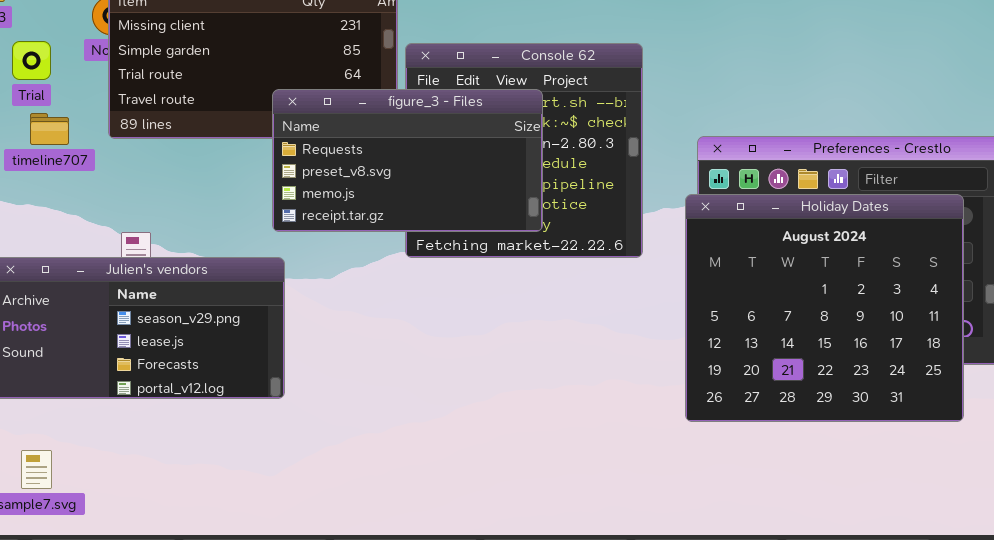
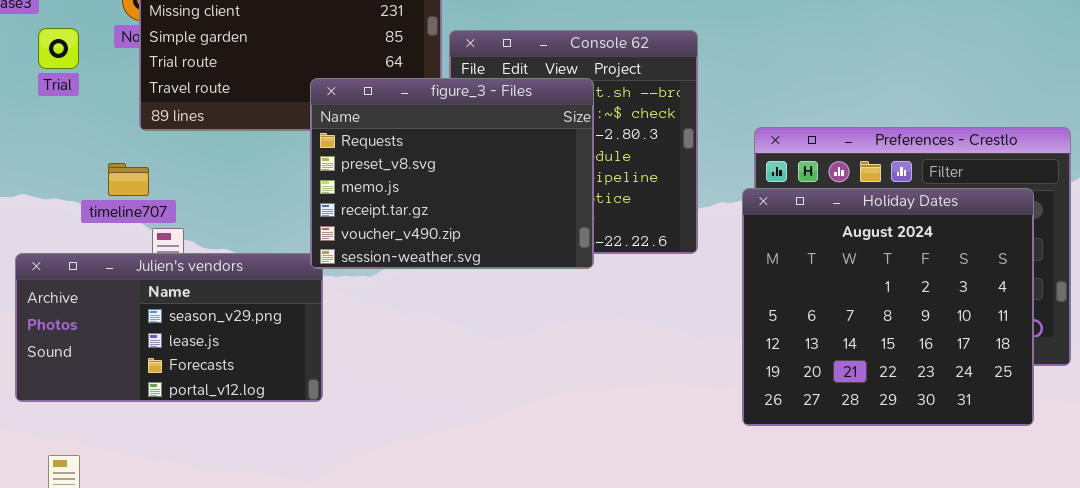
figure_3 - Files: [272,89,543,232] -> [310,78,594,269], resized
timeline707: [30,113,69,145] -> [108,163,149,196], moved

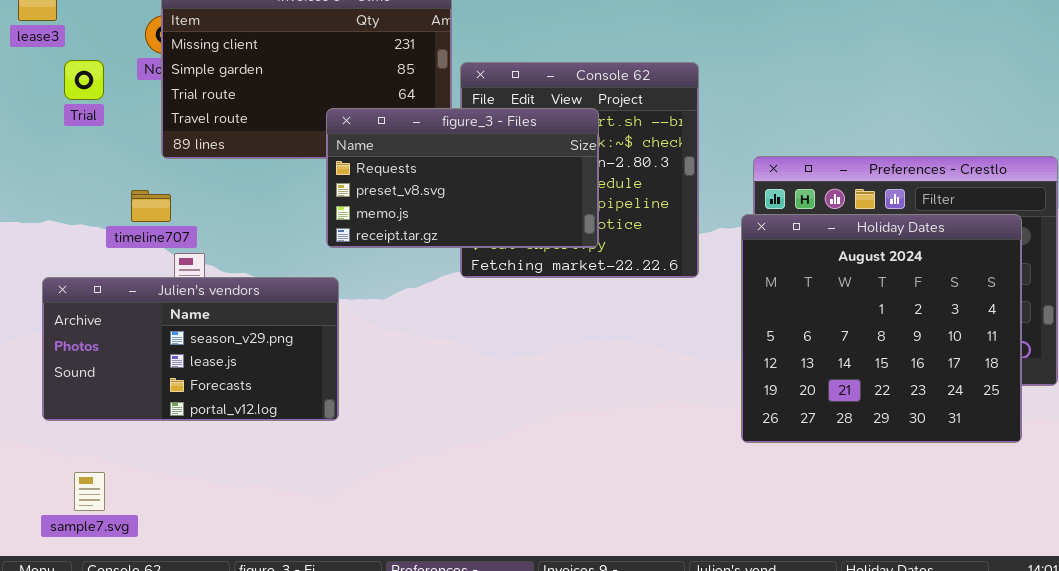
figure_3 - Files: [310,78,594,269] -> [326,108,599,248], resized

